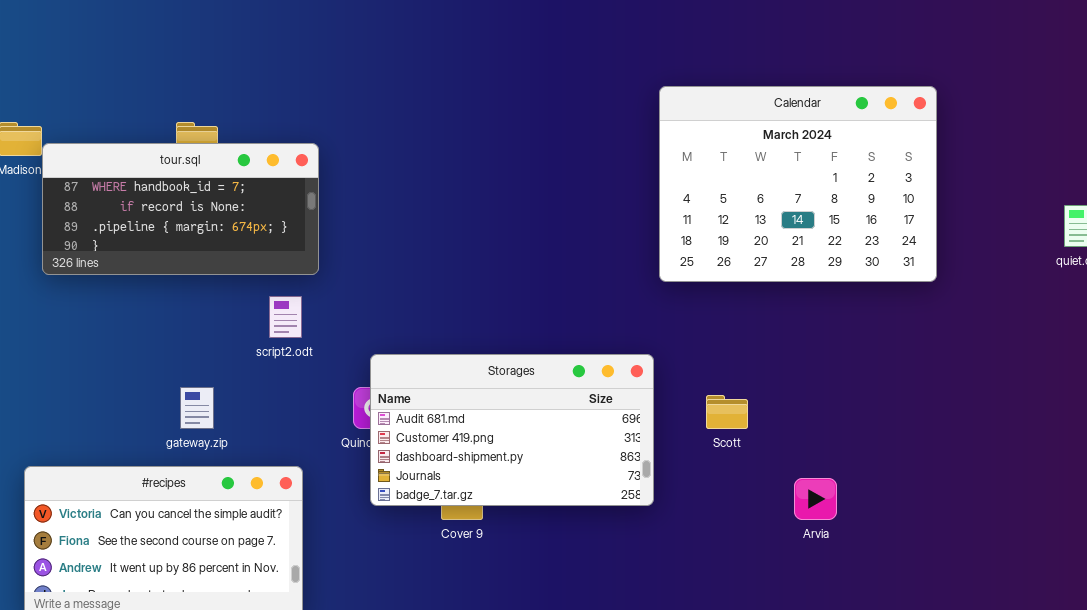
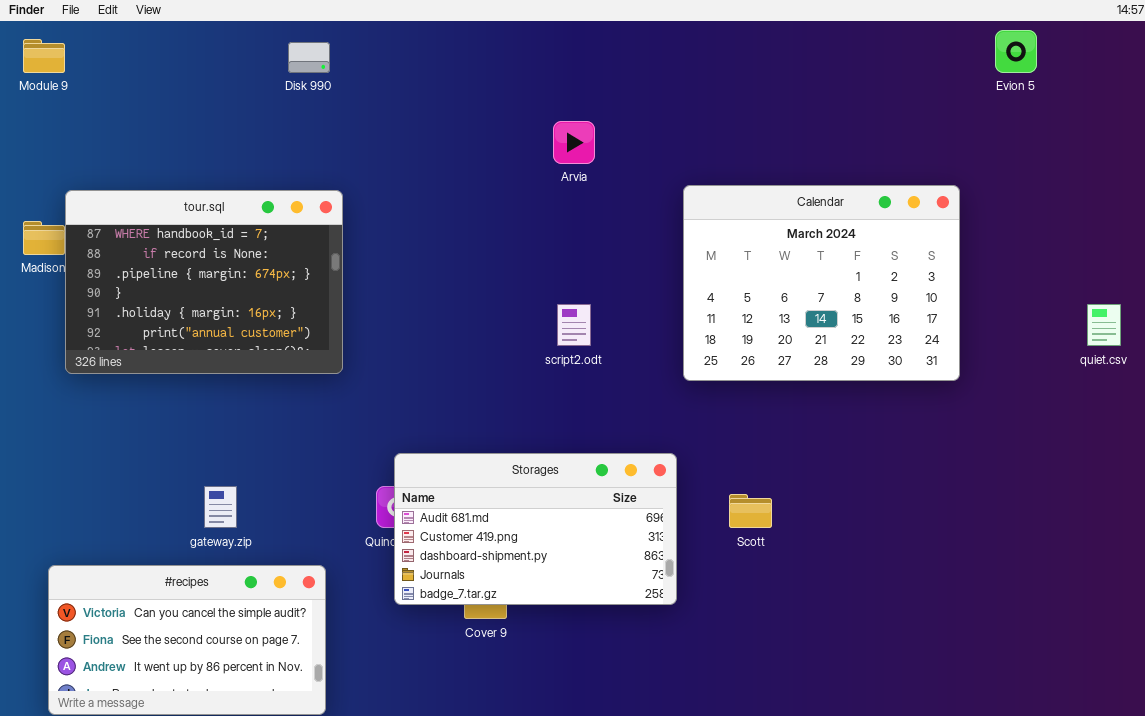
tour.sql: [42,143,319,275] -> [65,190,343,374], resized
script2.odt: [269,296,302,338] -> [557,304,591,346], moved
Arvia: [794,478,837,520] -> [553,121,595,164], moved

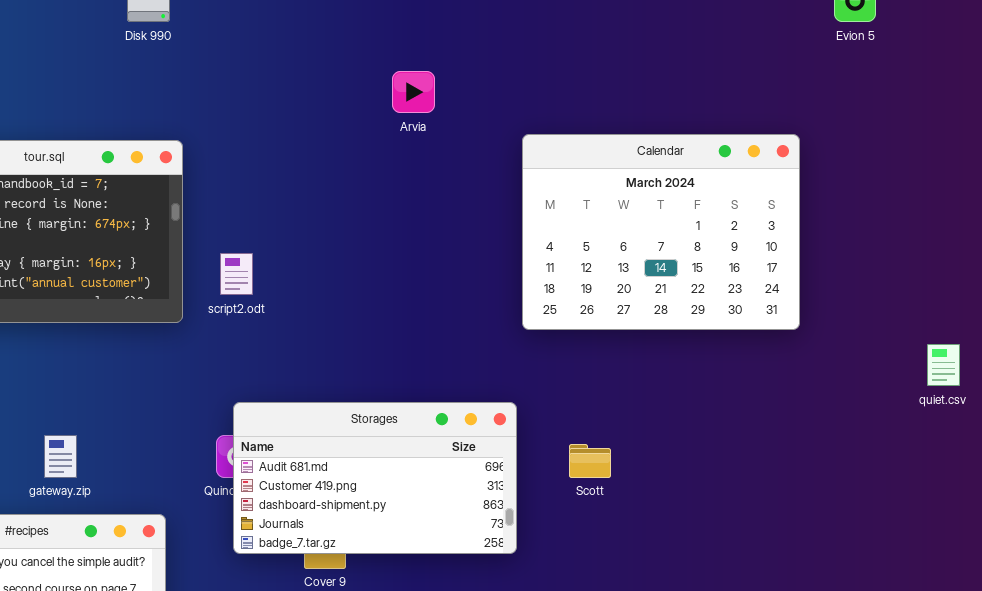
script2.odt: [557,304,591,346] -> [220,253,253,295], moved
quiet.csv: [1087,304,1121,346] -> [927,344,960,386], moved

